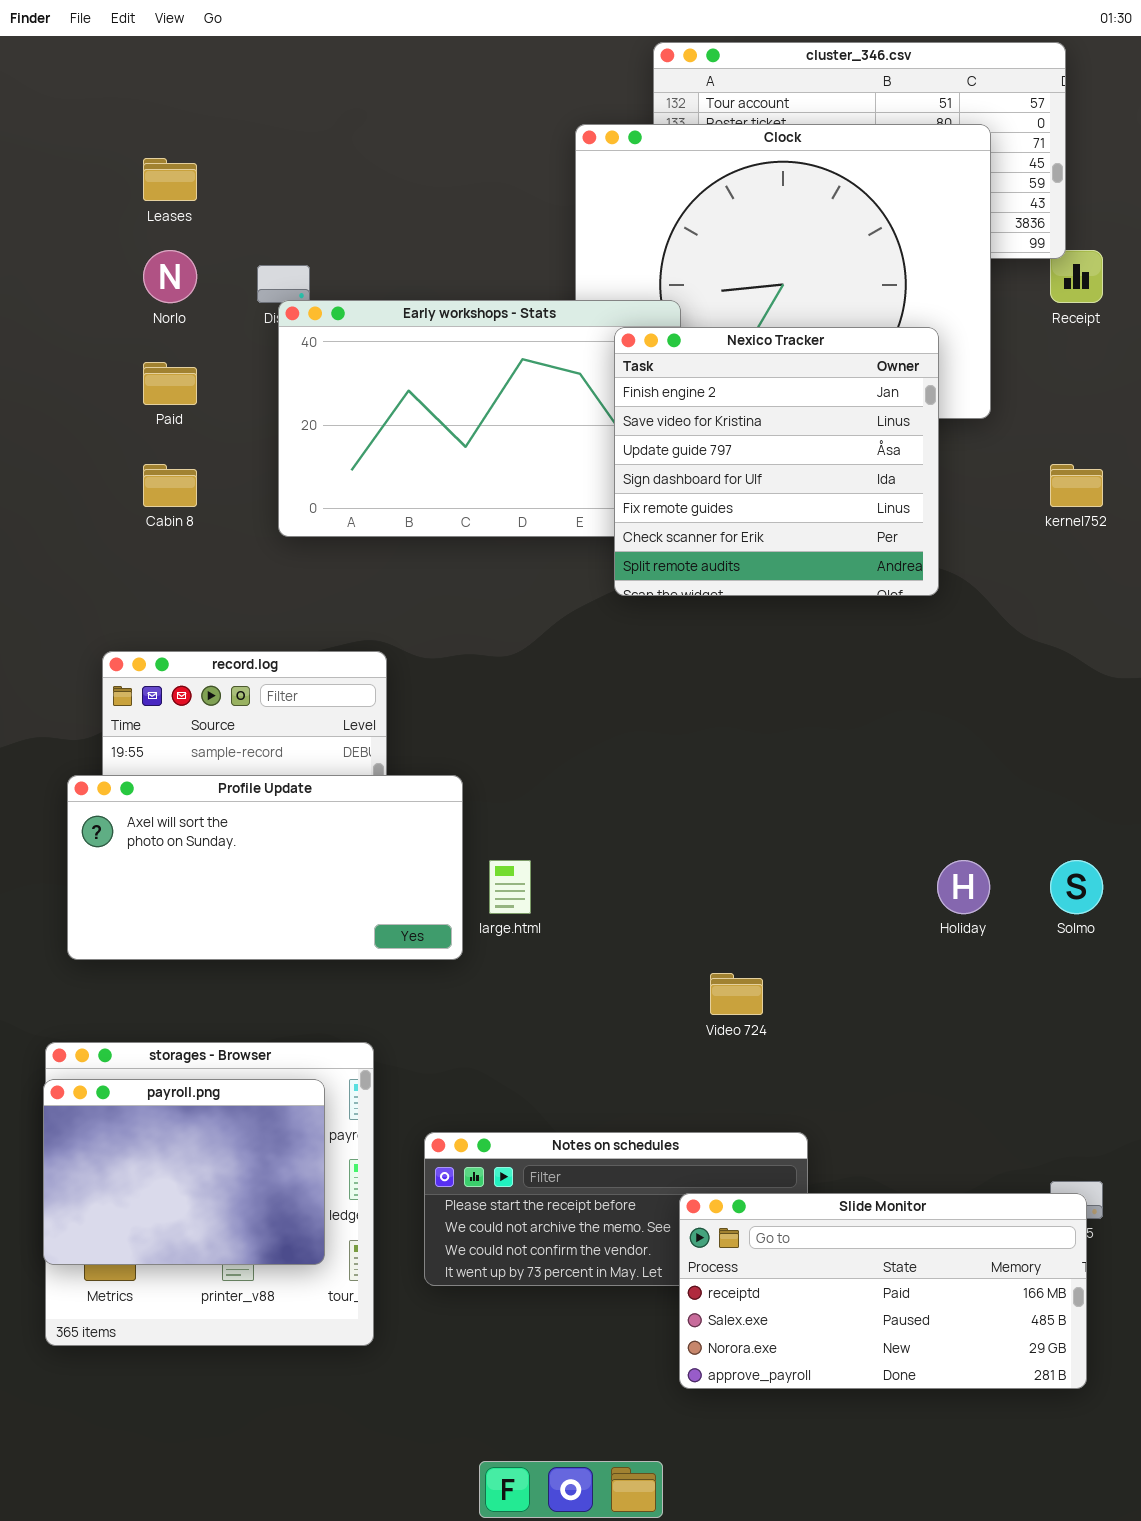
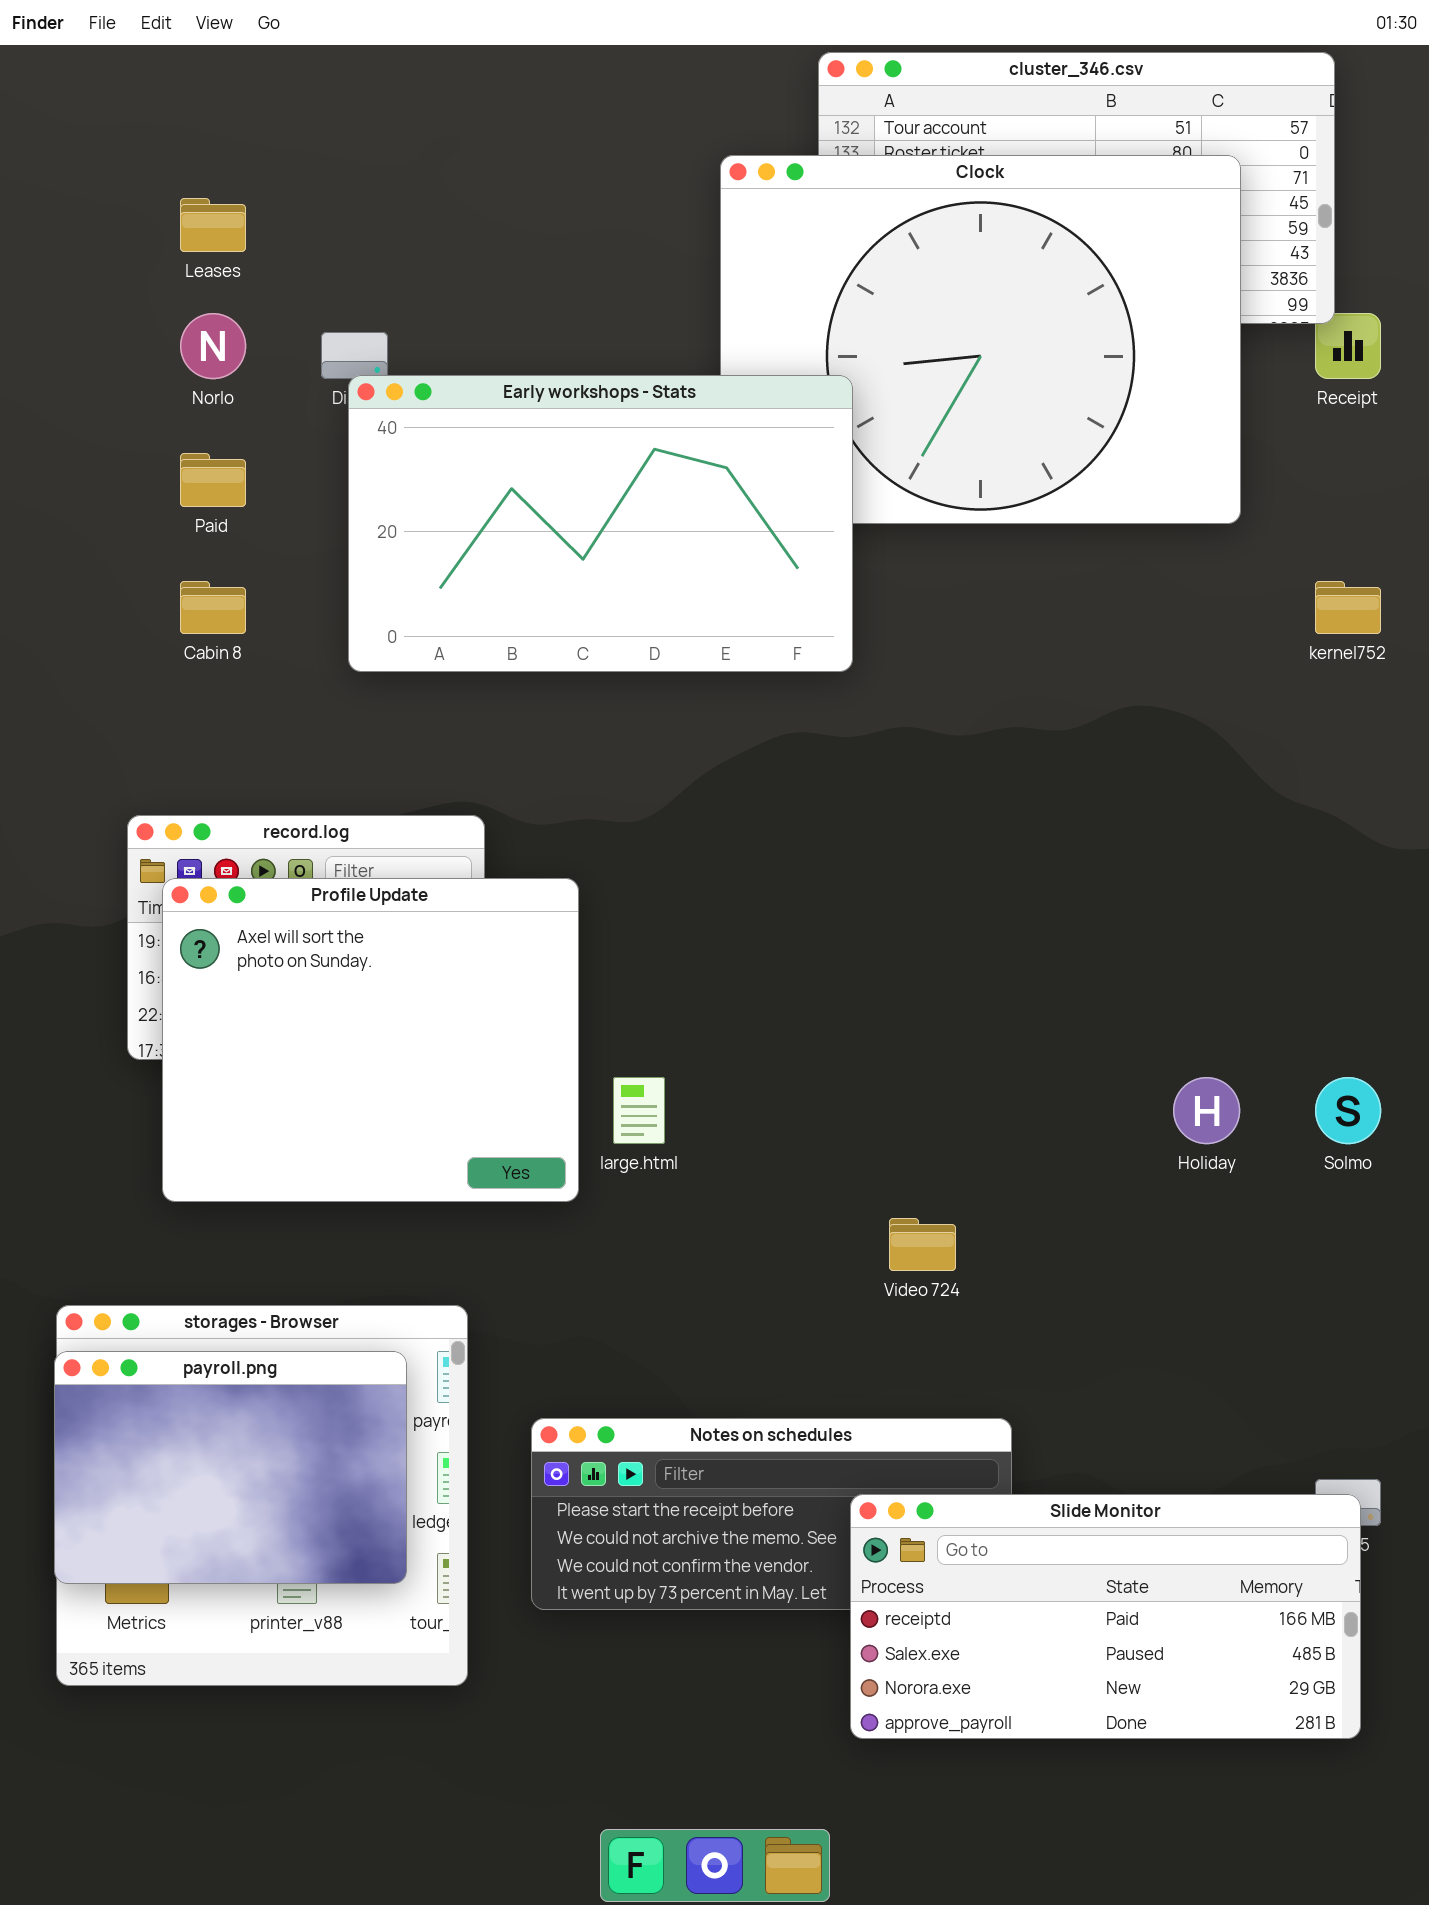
Nexico Tracker: [614,327,939,596] -> none, closed
Profile Update: [67,775,463,960] -> [162,878,579,1202], resized

